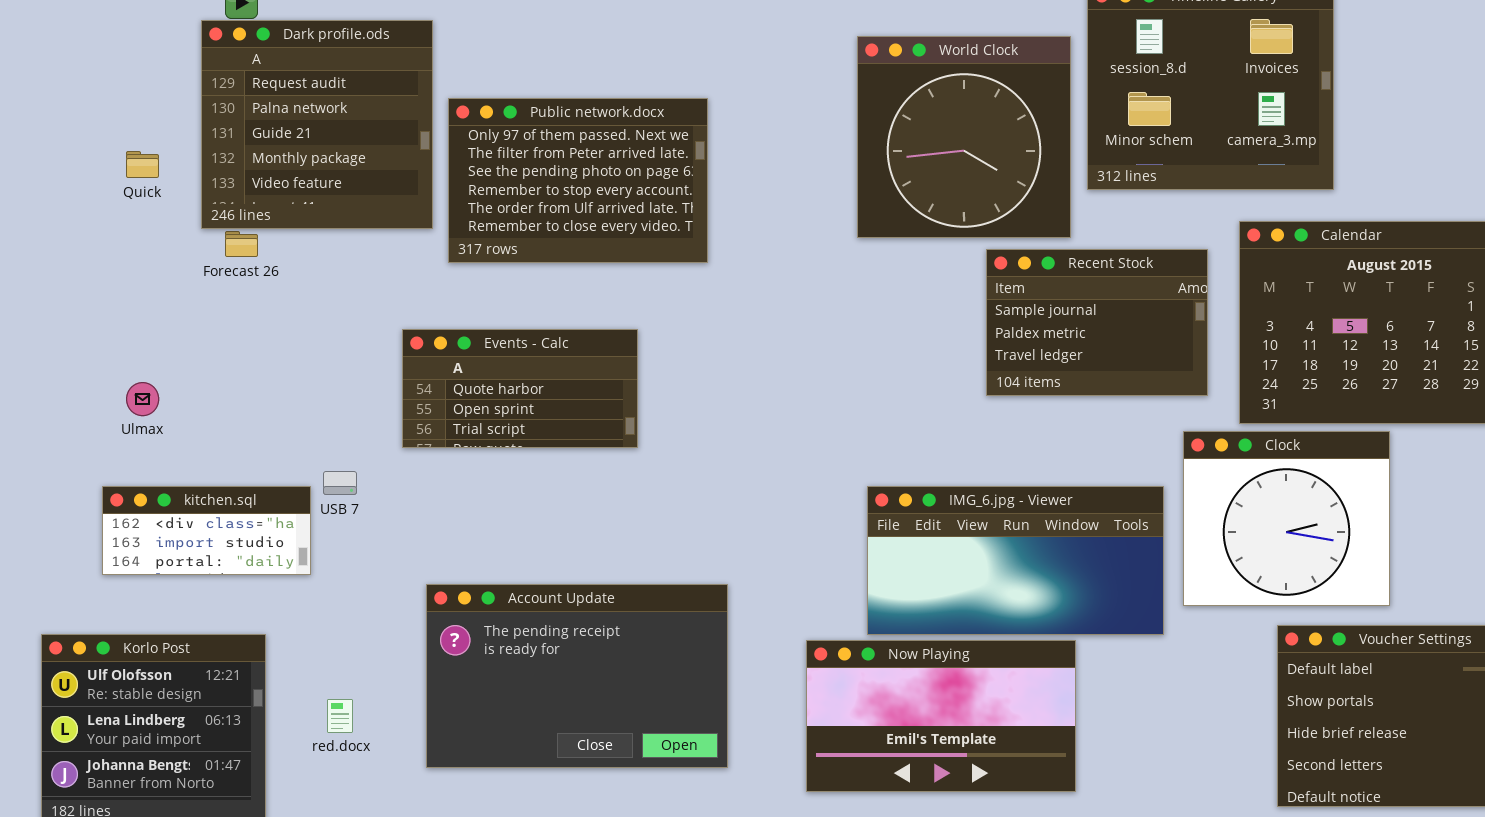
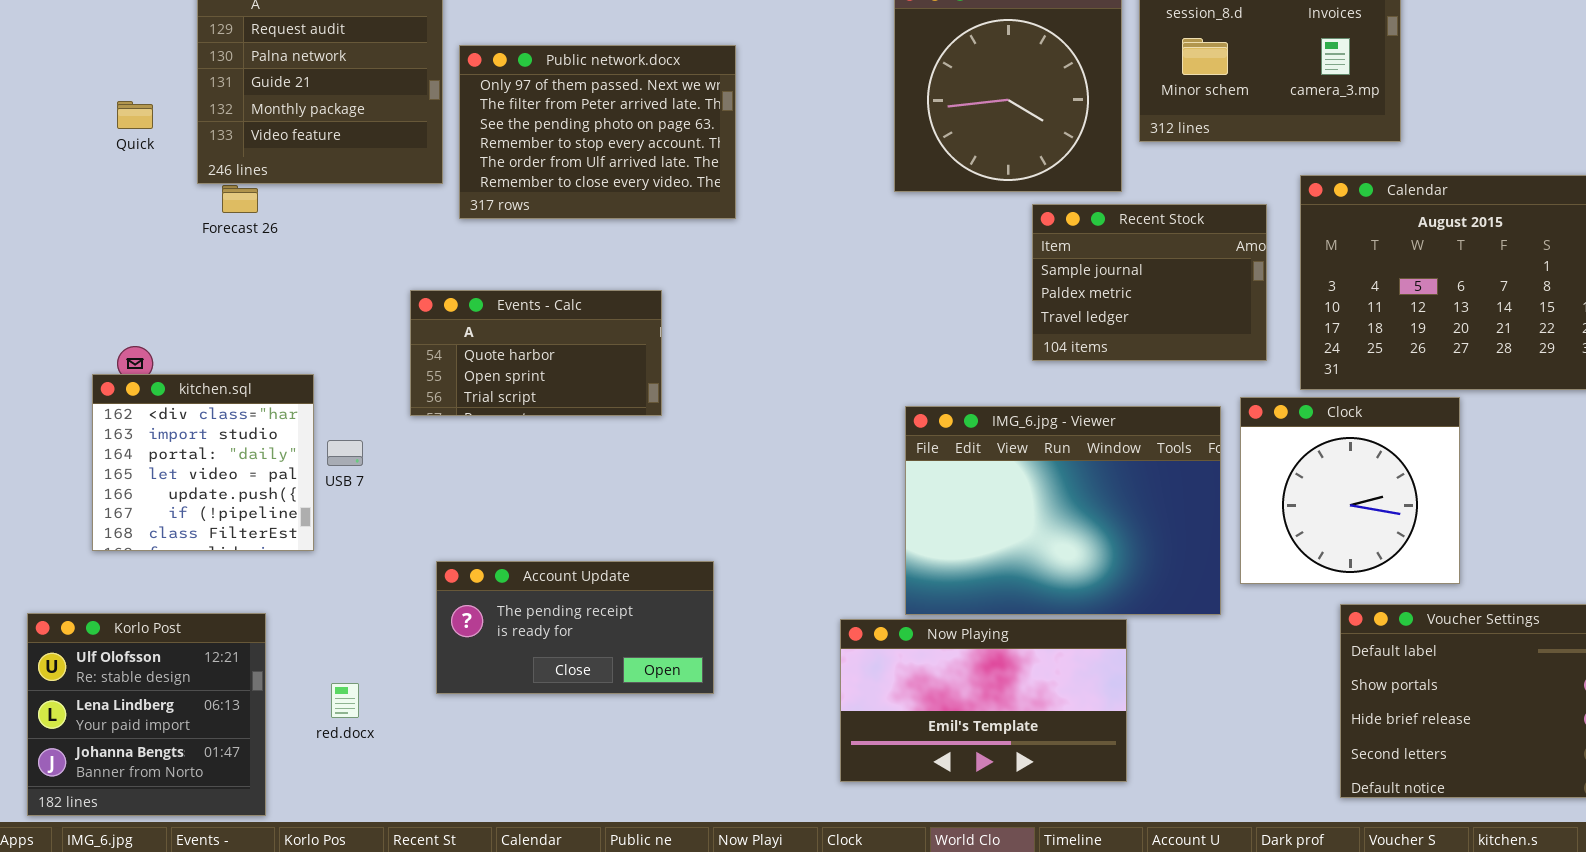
kitchen.sql: [102,486,311,575] -> [92,374,314,551], resized
IMG_6.jpg - Viewer: [867,486,1164,635] -> [905,406,1221,615], resized
Account Update: [426,584,728,768] -> [436,561,714,694], resized

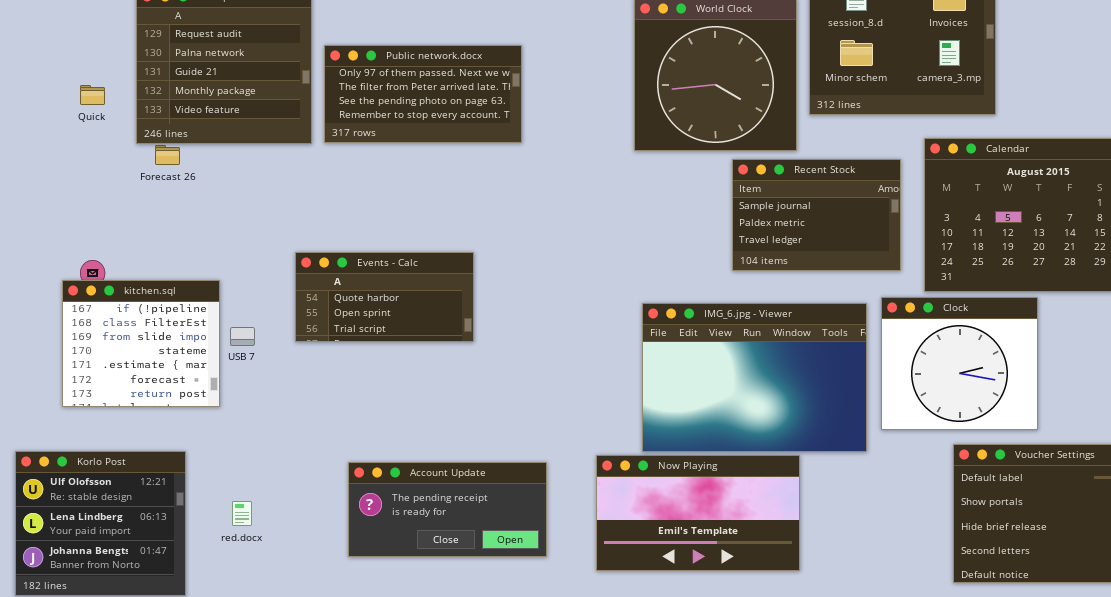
Public network.docx: [459,45,736,219] -> [324,45,522,143], resized
Events - Calc: [410,290,662,416] -> [295,252,474,342], moved
kitchen.sql: [92,374,314,551] -> [62,280,220,407], scrolled down 5 rows
Account Update: [436,561,714,694] -> [348,462,547,557], moved

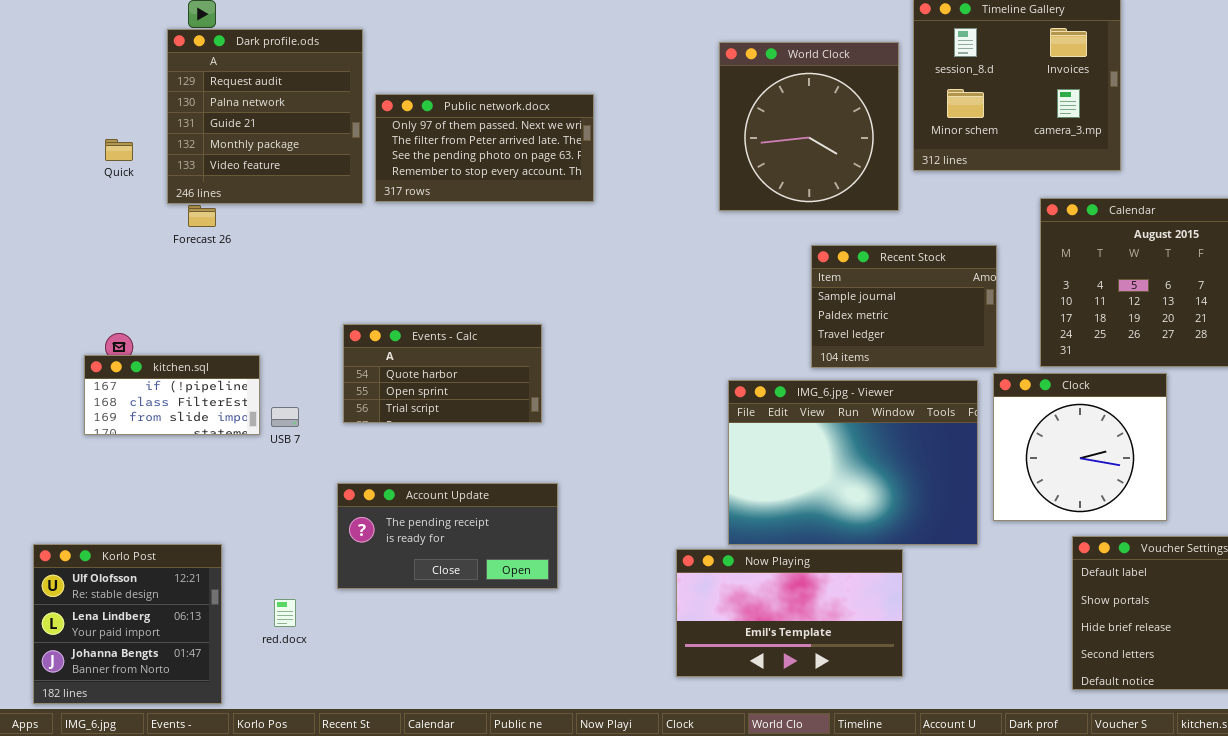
Recent Stock: [732,159,901,271] -> [811,245,997,368], moved
kitchen.sql: [62,280,220,407] -> [84,355,260,435], resized
Account Update: [348,462,547,557] -> [337,483,558,589], moved

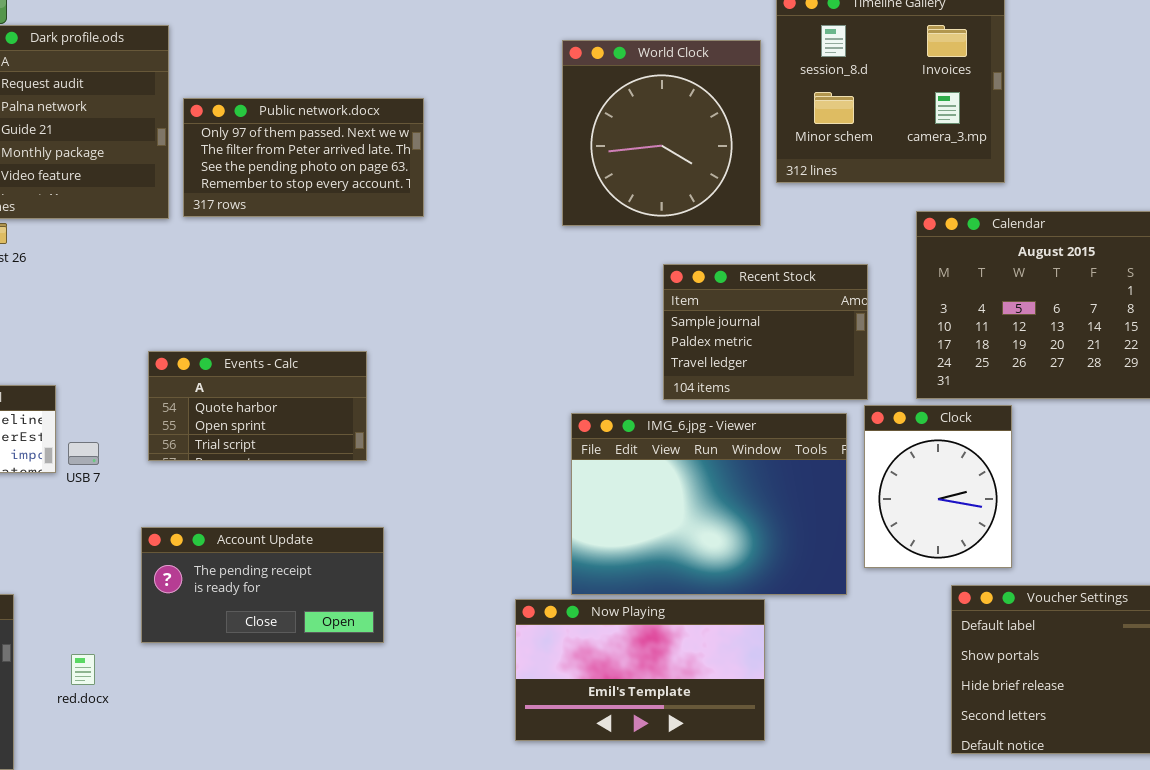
Clock: [993,373,1167,521] -> [864,405,1012,568], resized

